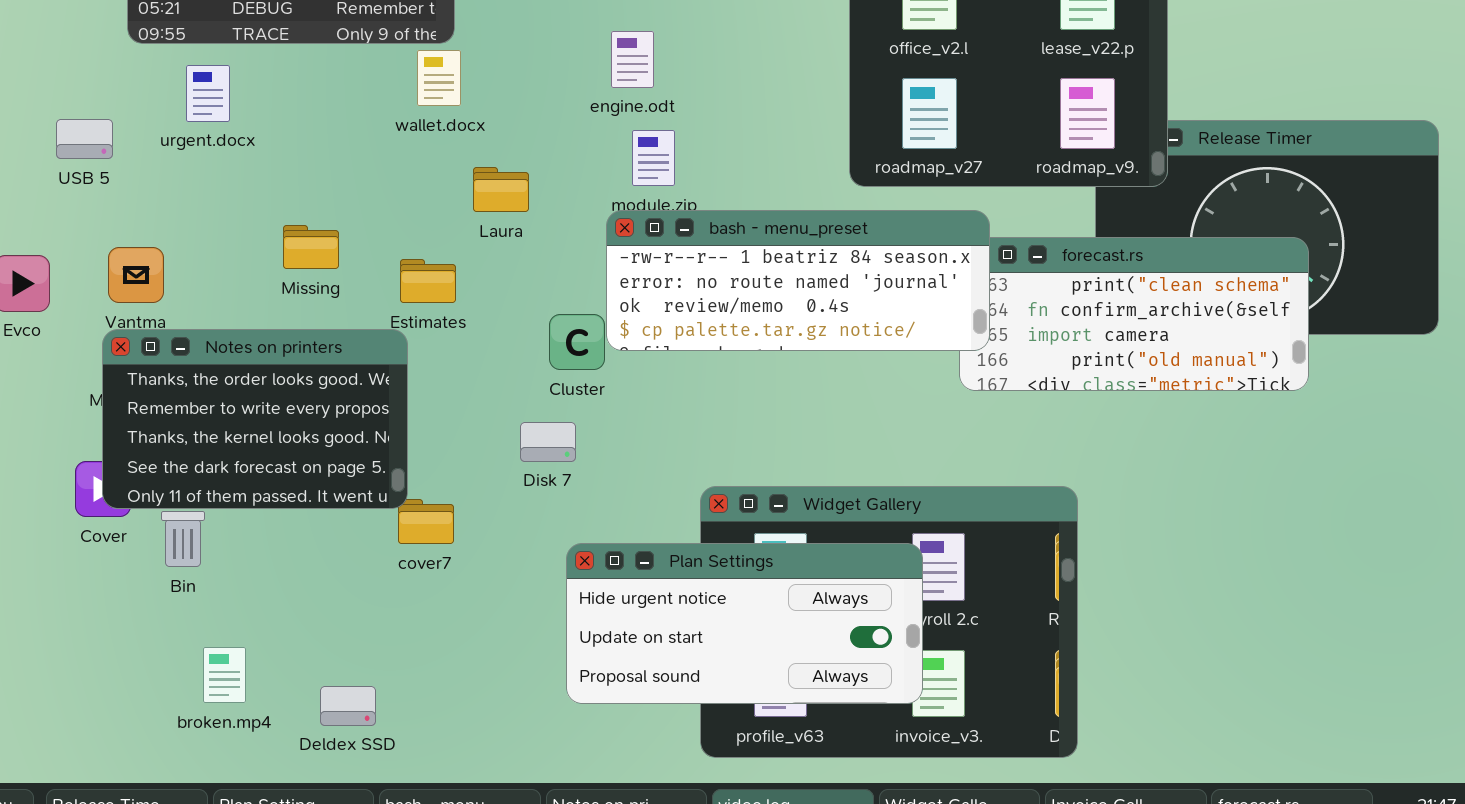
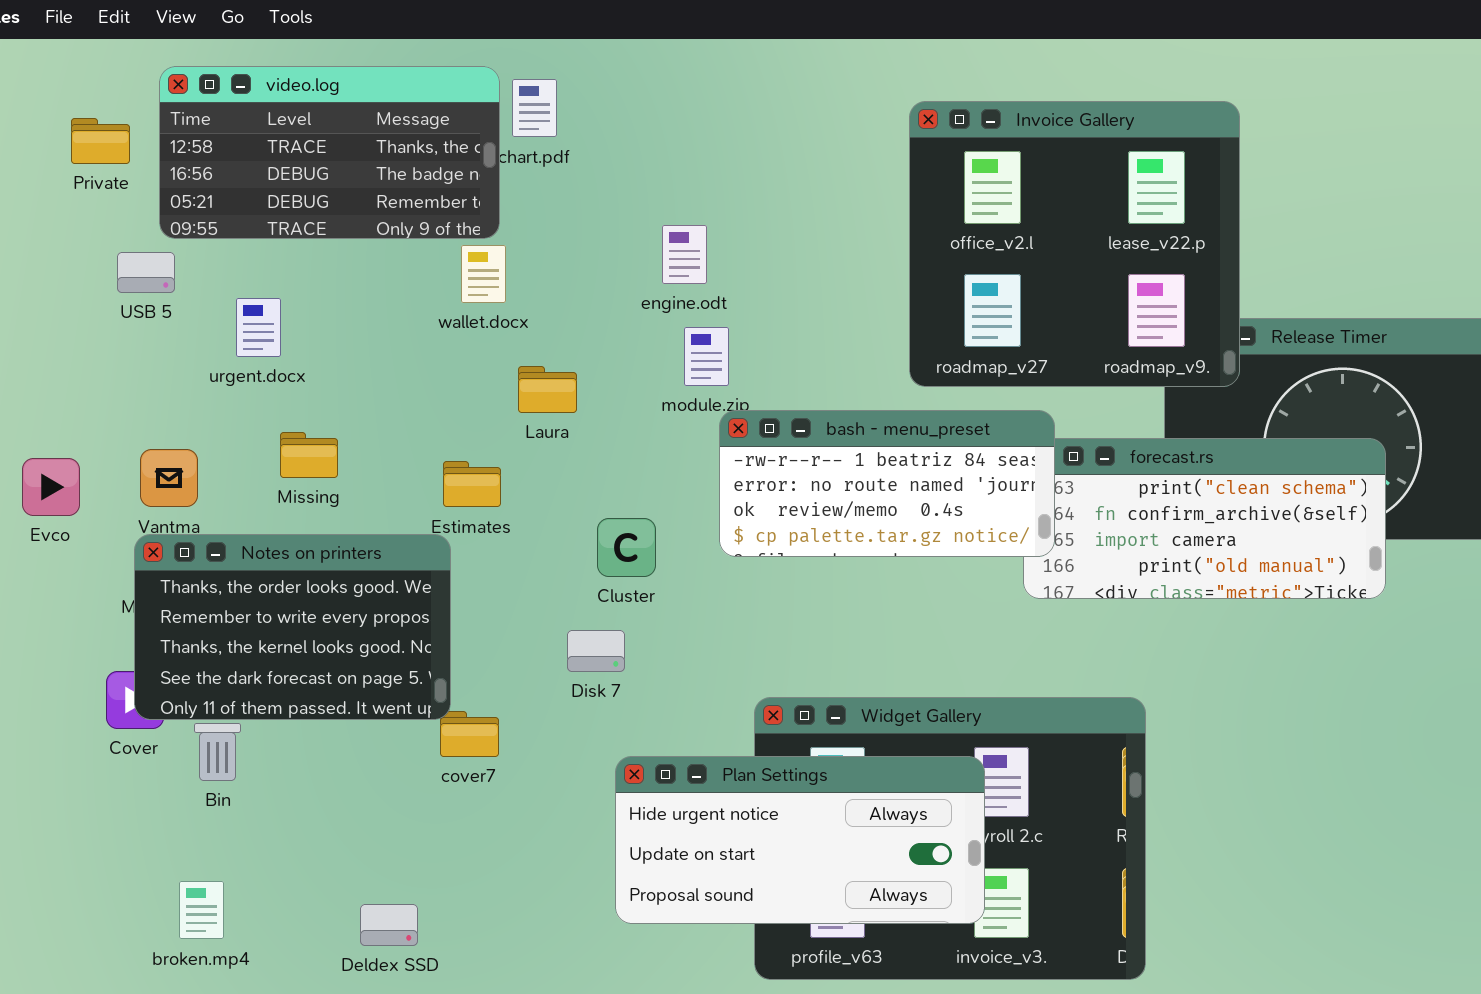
urgent.docx: [186,65,230,122] -> [236,298,281,357], moved
USB 5: [56,119,113,159] -> [117,252,175,293], moved
bash - menu_preset: [606,210,990,351] -> [719,410,1055,557], resized
Missing: [283,225,339,269] -> [280,432,338,478], moved
broken.mp4: [203,647,246,703] -> [179,881,224,939], moved

